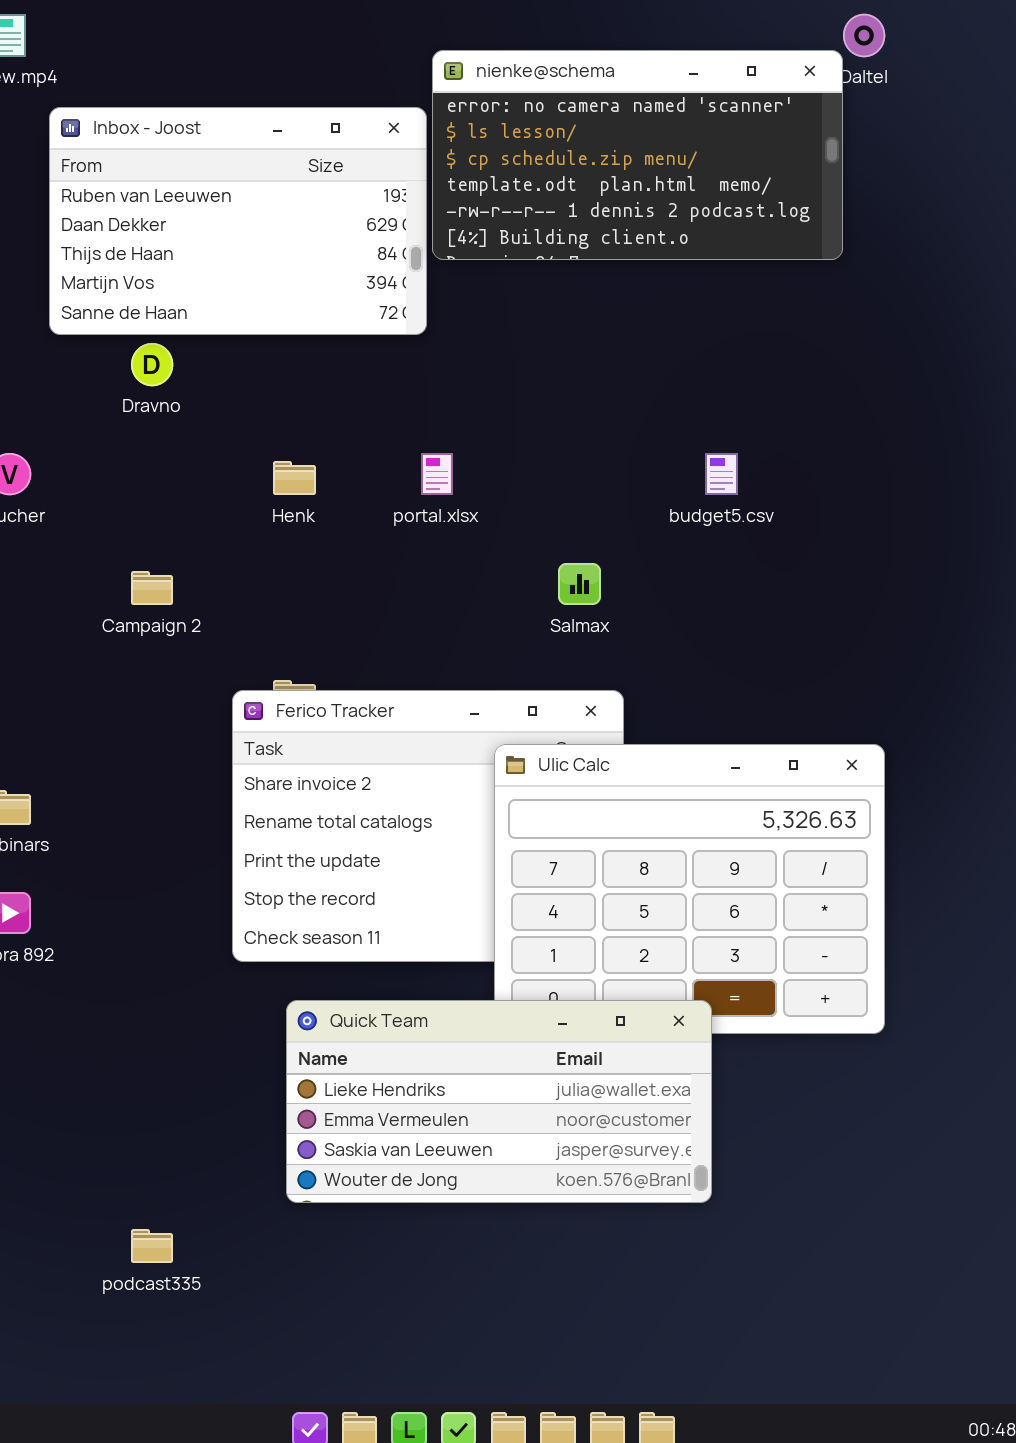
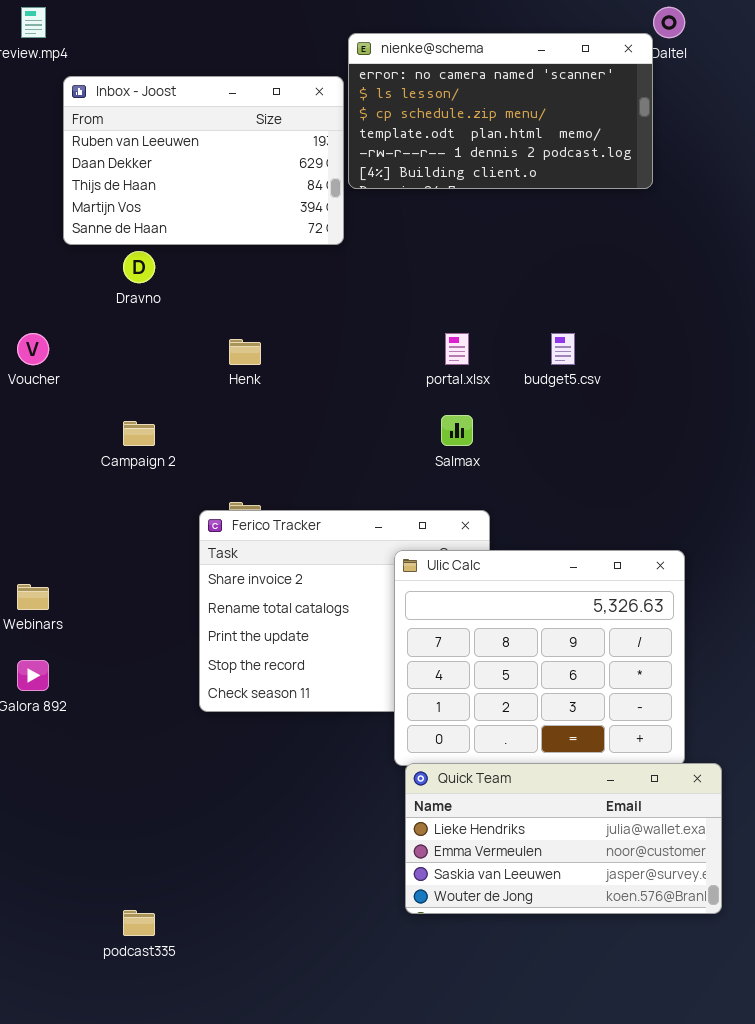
portal.xlsx: [421,453,453,495] -> [445,333,469,365], moved
Quick Team: [286,1000,712,1203] -> [405,763,722,914], moved

